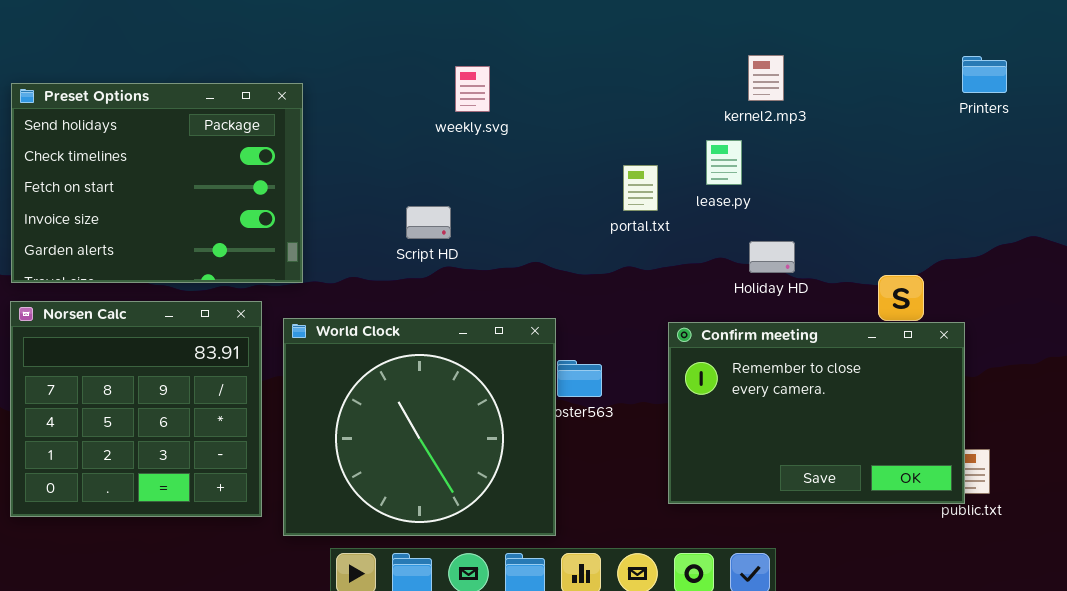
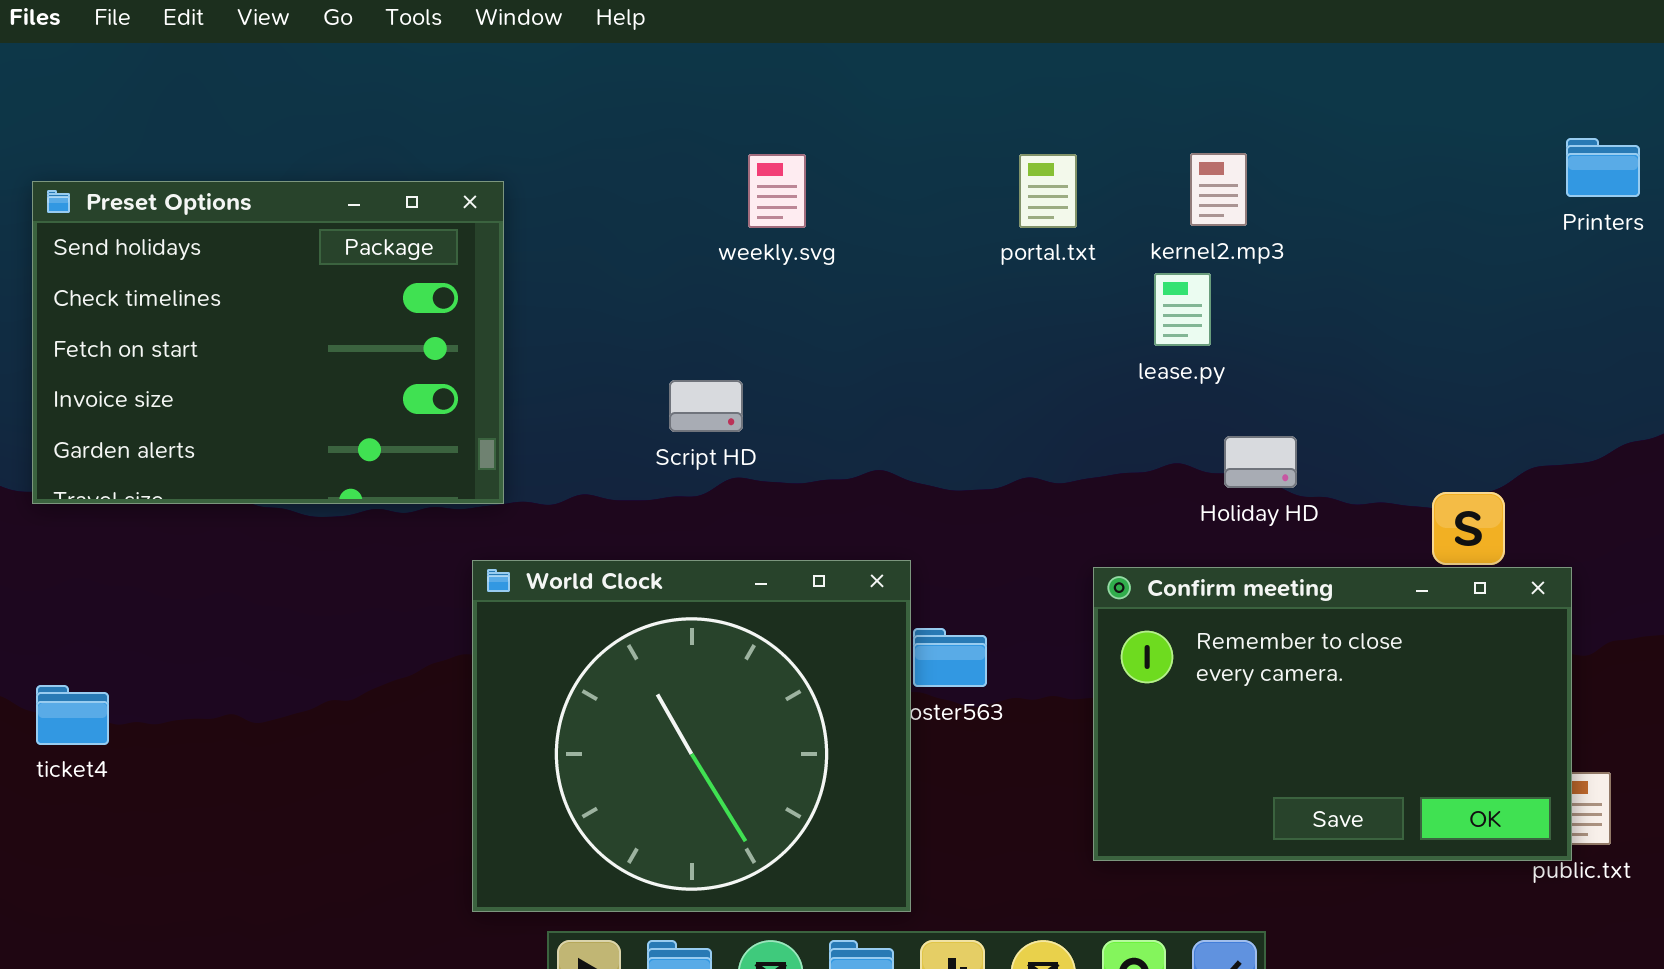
kernel2.mp3: [748,55,784,101] -> [1190,153,1247,226], moved
portal.txt: [623,165,658,211] -> [1019,154,1077,228], moved
Norsen Calc: [10,301,262,517] -> none, closed

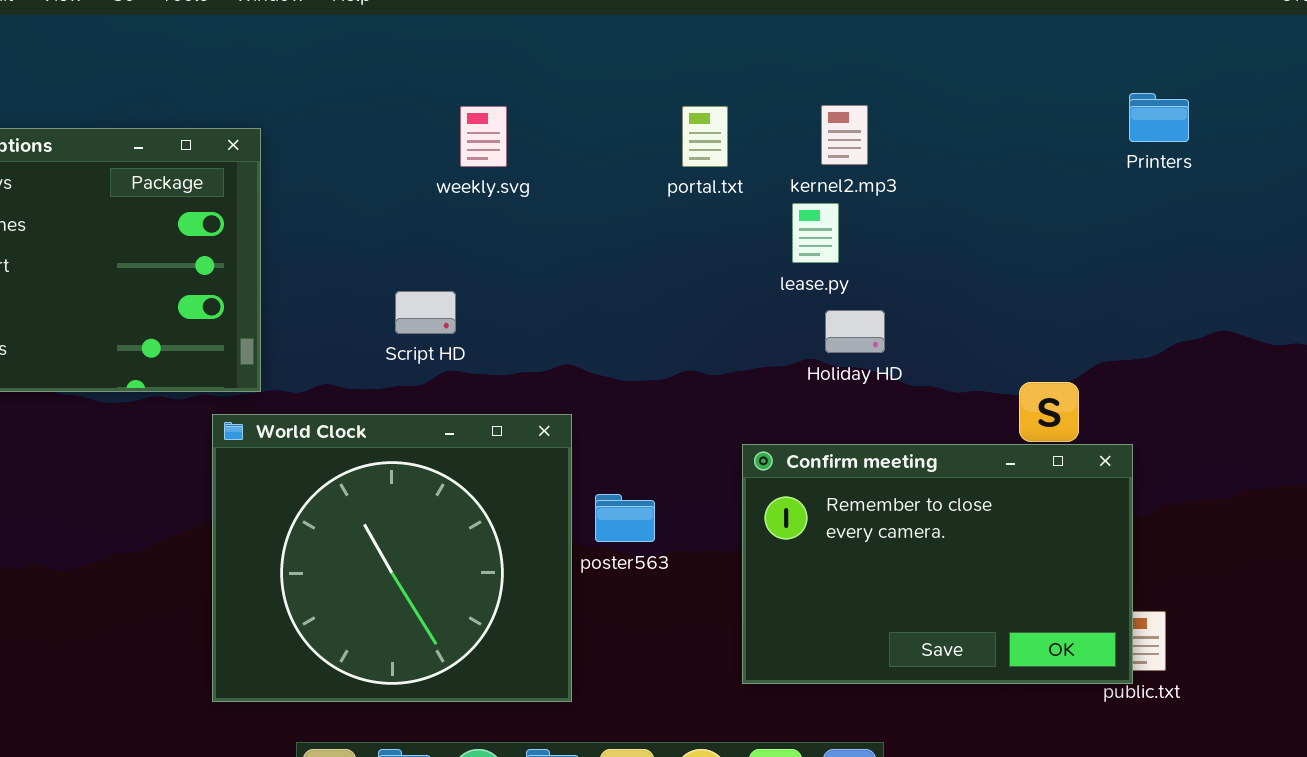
Holiday HD: [1224,436,1297,488] -> [825,310,885,353], moved
World Clock: [472,560,911,912] -> [212,414,572,702], moved

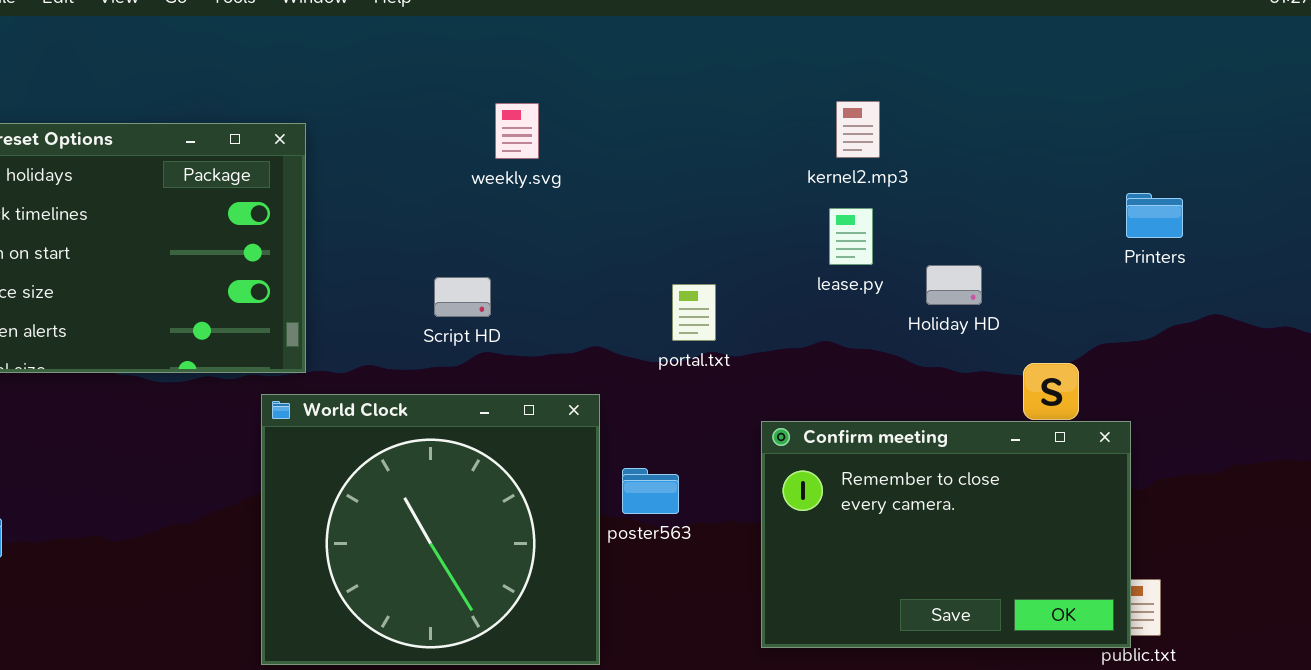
Printers: [1129,93,1189,142] -> [1126,193,1183,238], moved
portal.txt: [682,106,728,167] -> [672,284,716,341], moved
lease.py: [792,203,839,263] -> [829,208,873,265], moved
Holiday HD: [825,310,885,353] -> [926,265,982,305], moved

